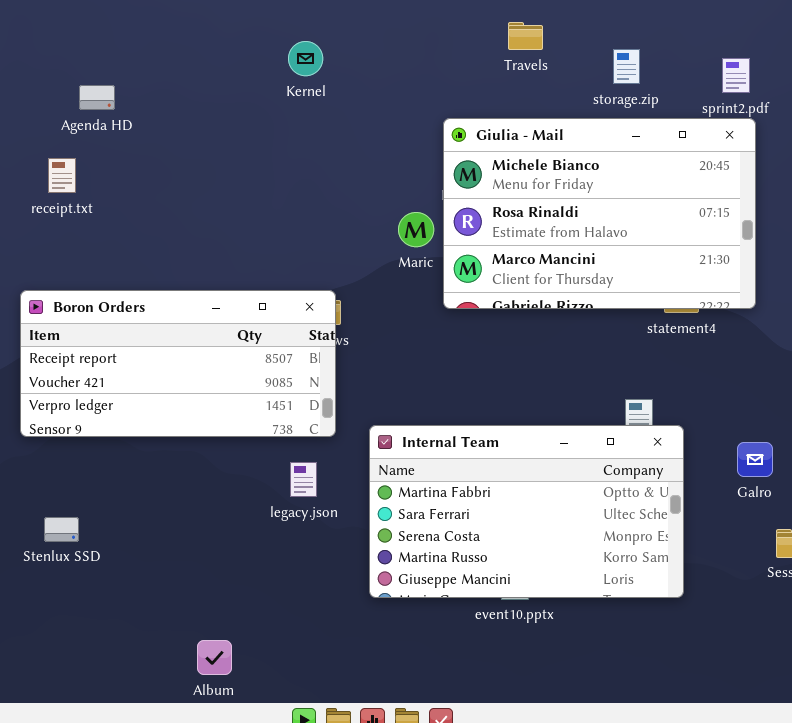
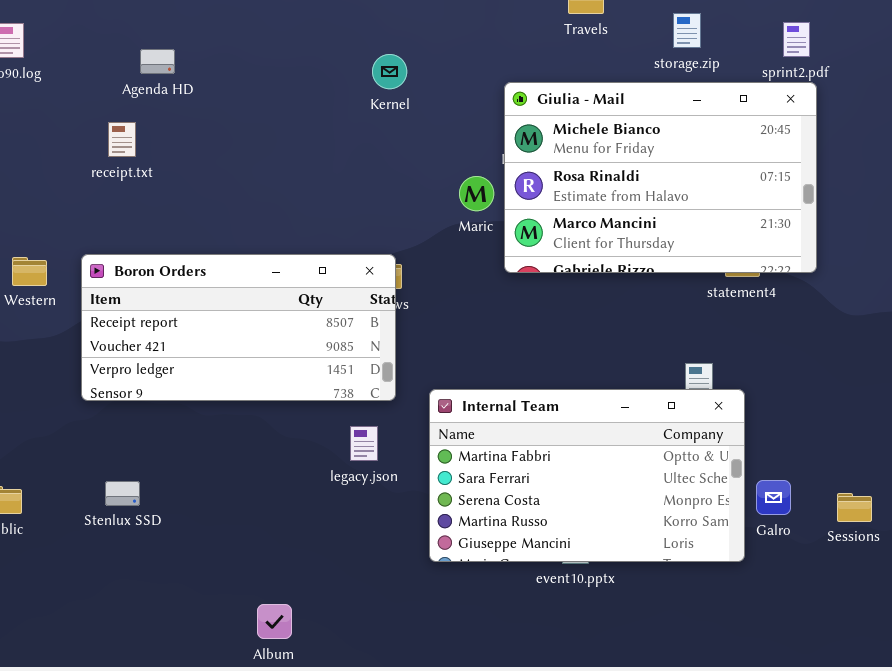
Kernel: [288,41,323,76] -> [372,54,407,89], moved
Galro: [737,442,773,477] -> [756,480,791,515], moved

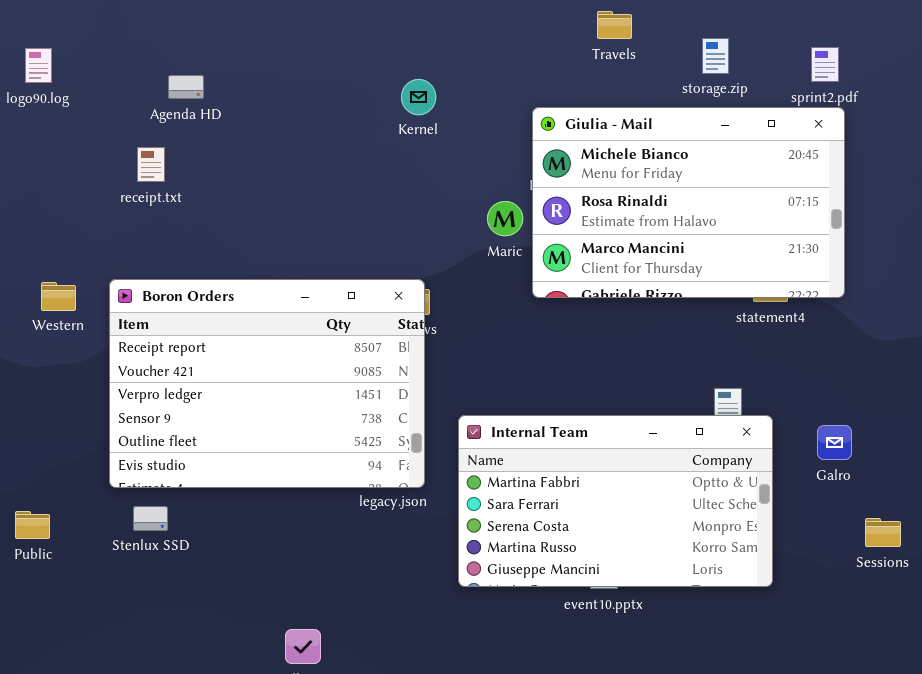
Boron Orders: [81,254,396,401] -> [109,279,425,488], resized
Galro: [756,480,791,515] -> [817,425,852,460], moved

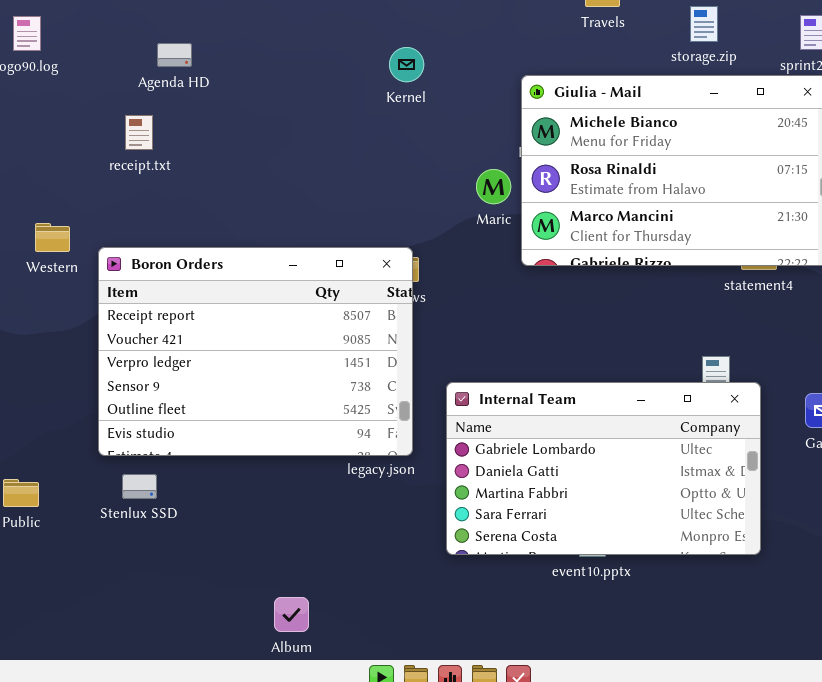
Western: [41,282,76,311] -> [35,223,70,252], moved
Internal Team: [458,415,773,587] -> [446,382,761,555], scrolled up 2 rows

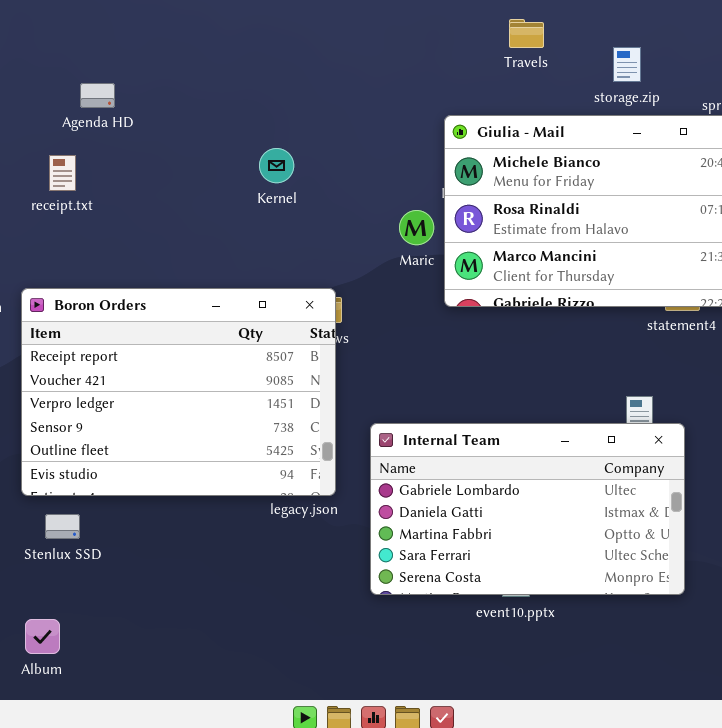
Kernel: [389,47,424,82] -> [259,148,294,183], moved
Album: [274,597,309,632] -> [25,619,60,654], moved

